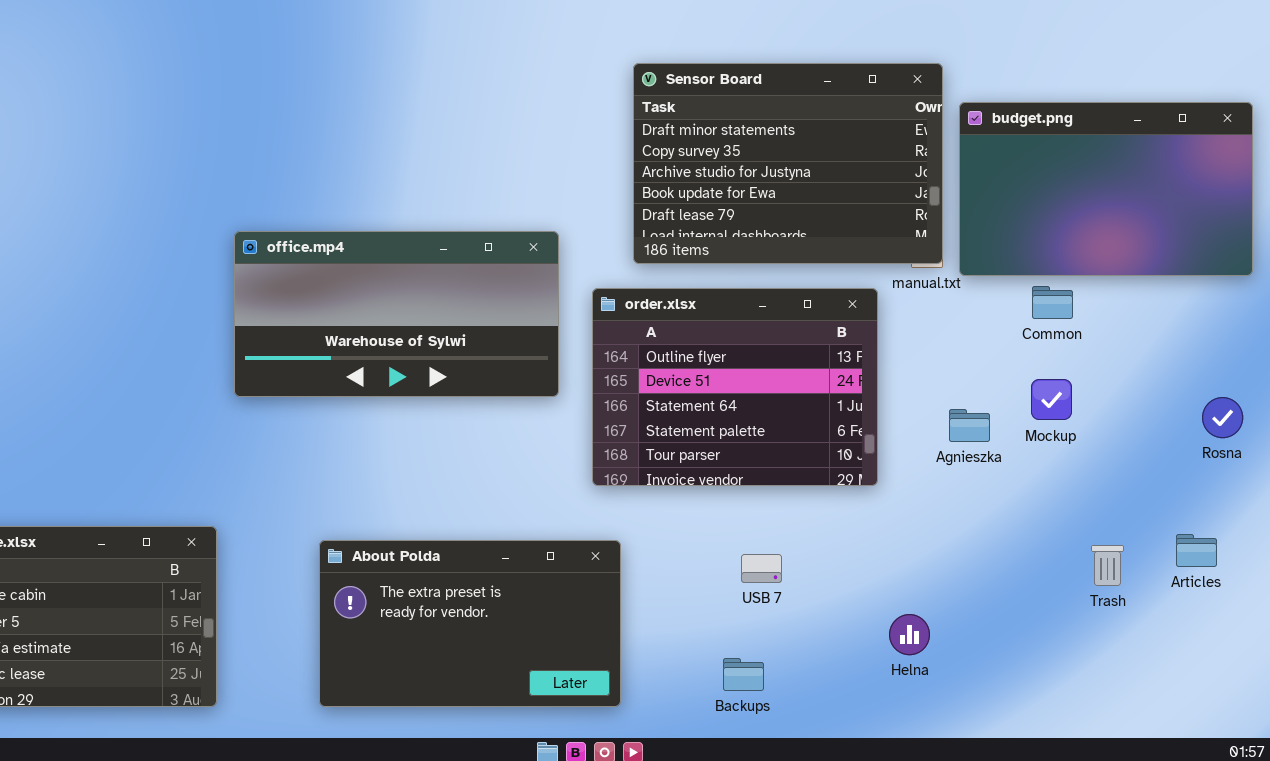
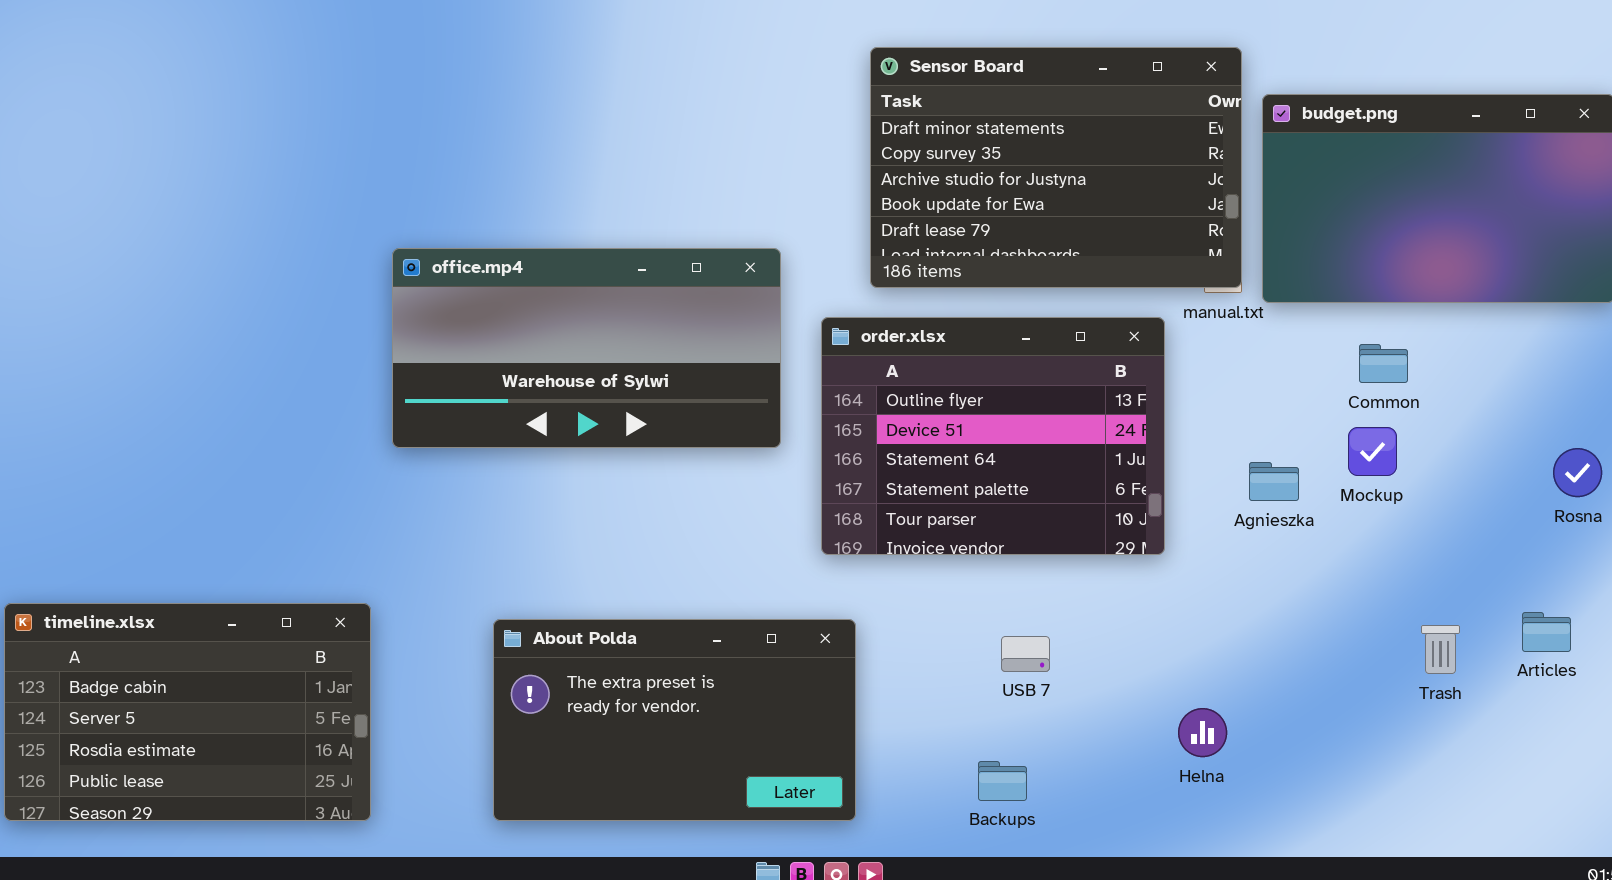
Common: [1032,286,1073,319] -> [1359,344,1408,383], moved

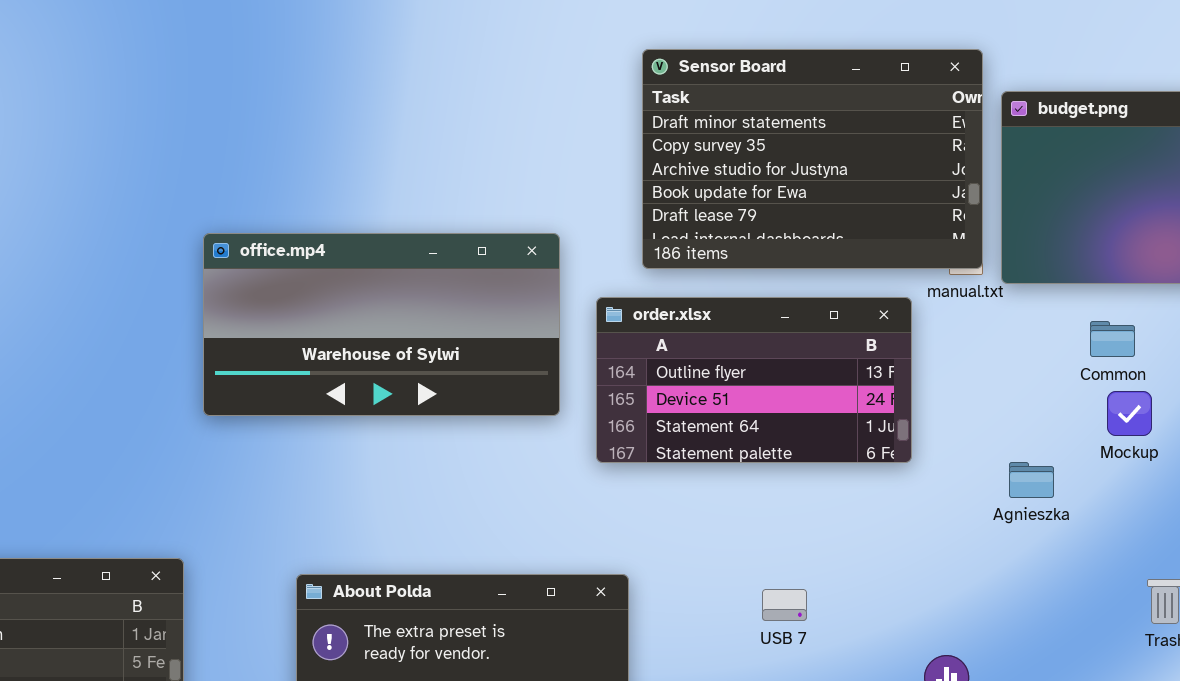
order.xlsx: [821,317,1165,555] -> [596,297,912,463], resized
Mockup: [1348,427,1397,476] -> [1107,391,1152,436], moved
Agnieszka: [1249,462,1299,501] -> [1009,462,1054,498], moved

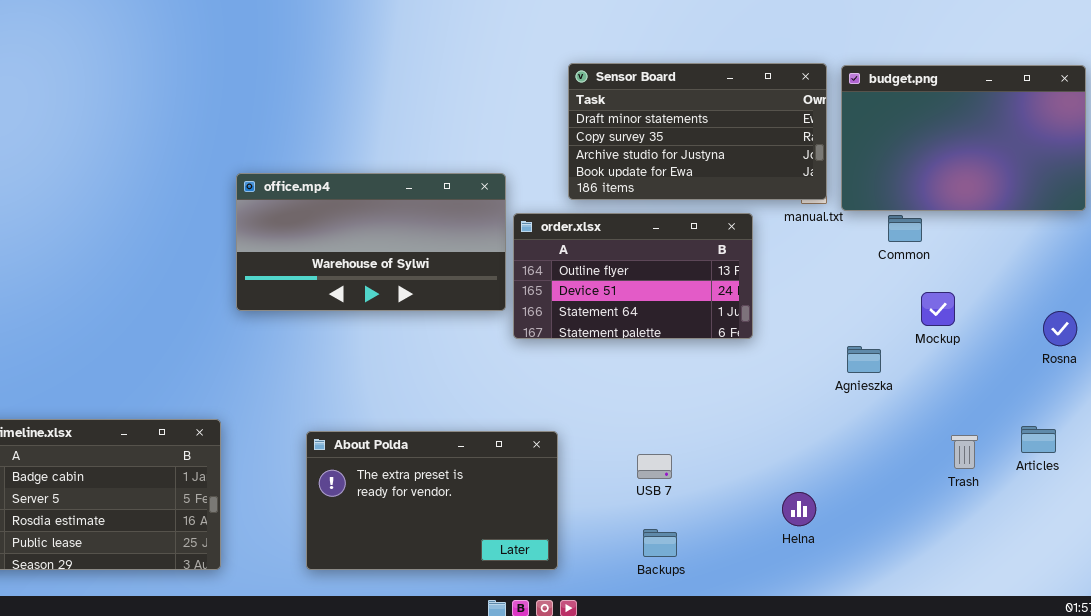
Sensor Board: [642,49,983,269] -> [568,63,827,200], resized
order.xlsx: [596,297,912,463] -> [513,213,753,339], moved
Common: [1090,321,1135,357] -> [888,215,922,242], moved
USB 7: [762,589,807,621] -> [637,454,672,479], moved

